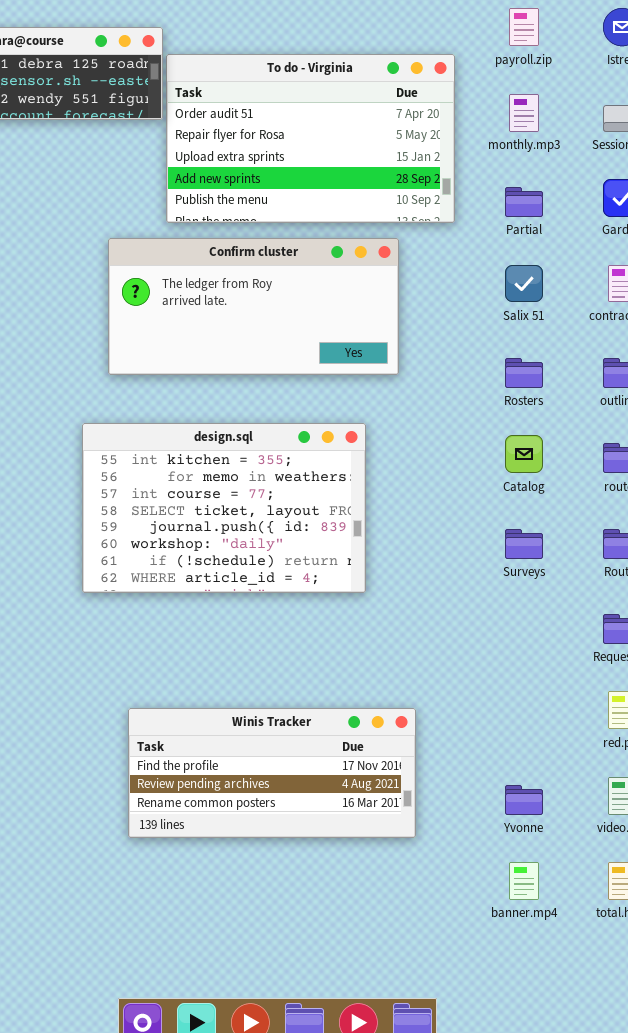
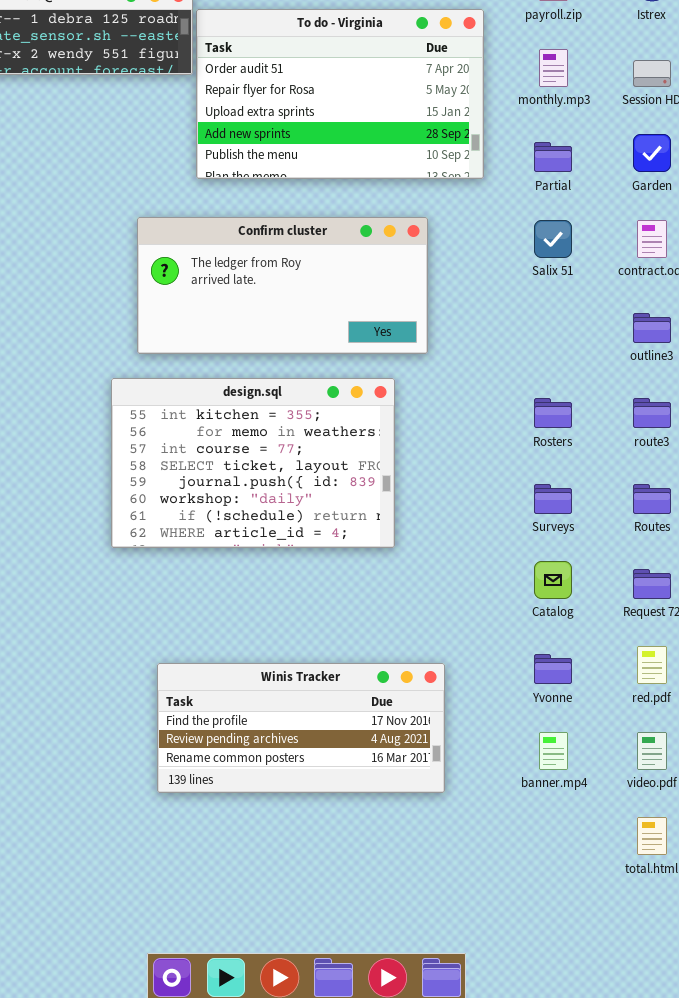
Confirm cluster: [108,238,399,375] -> [137,217,428,354], moved
Rosters: [505,358,543,388] -> [534,398,572,428], moved
Catalog: [505,435,543,473] -> [534,561,572,599], moved
Yvonne: [505,785,543,815] -> [534,654,572,684], moved
banner.mp4: [509,862,539,900] -> [539,732,568,770], moved

